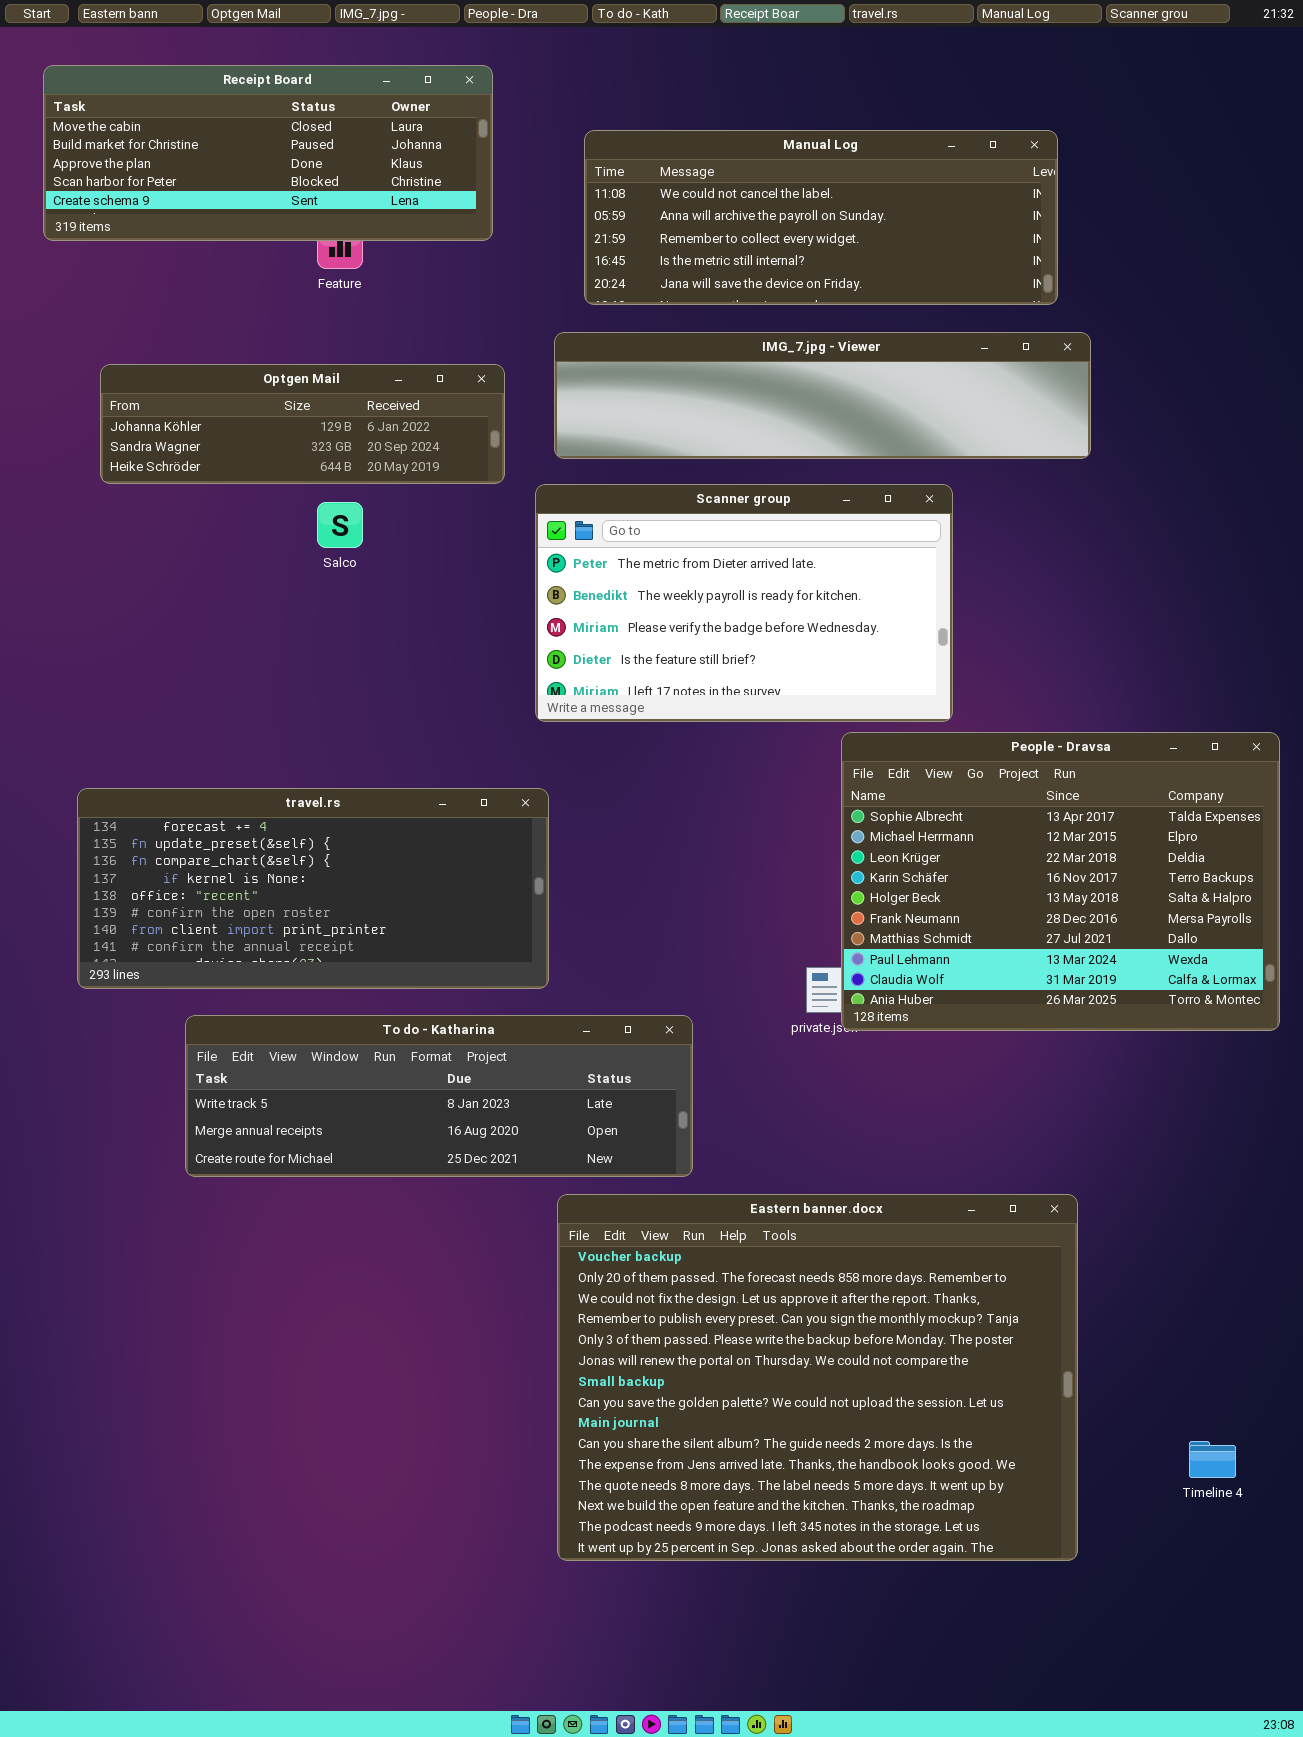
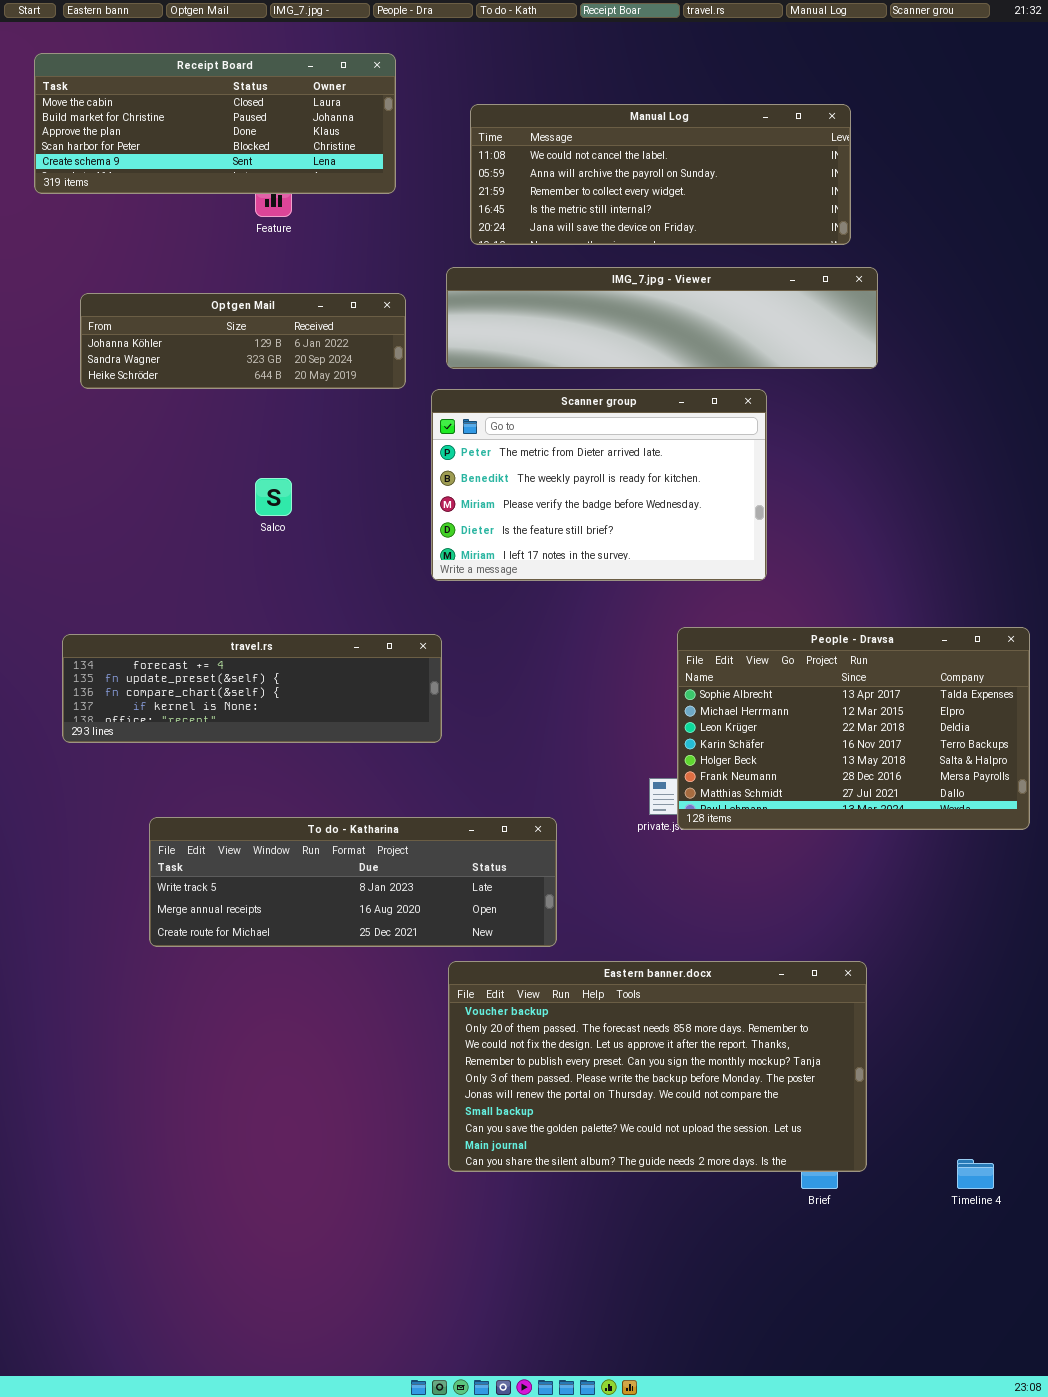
Salco: [317,502,363,548] -> [255,478,292,516], moved
People - Dravsa: [841,732,1280,1031] -> [677,627,1030,830], resized
travel.rs: [77,788,549,989] -> [62,634,442,743], resized
Eastern banner.docx: [557,1194,1078,1561] -> [448,961,867,1172], resized

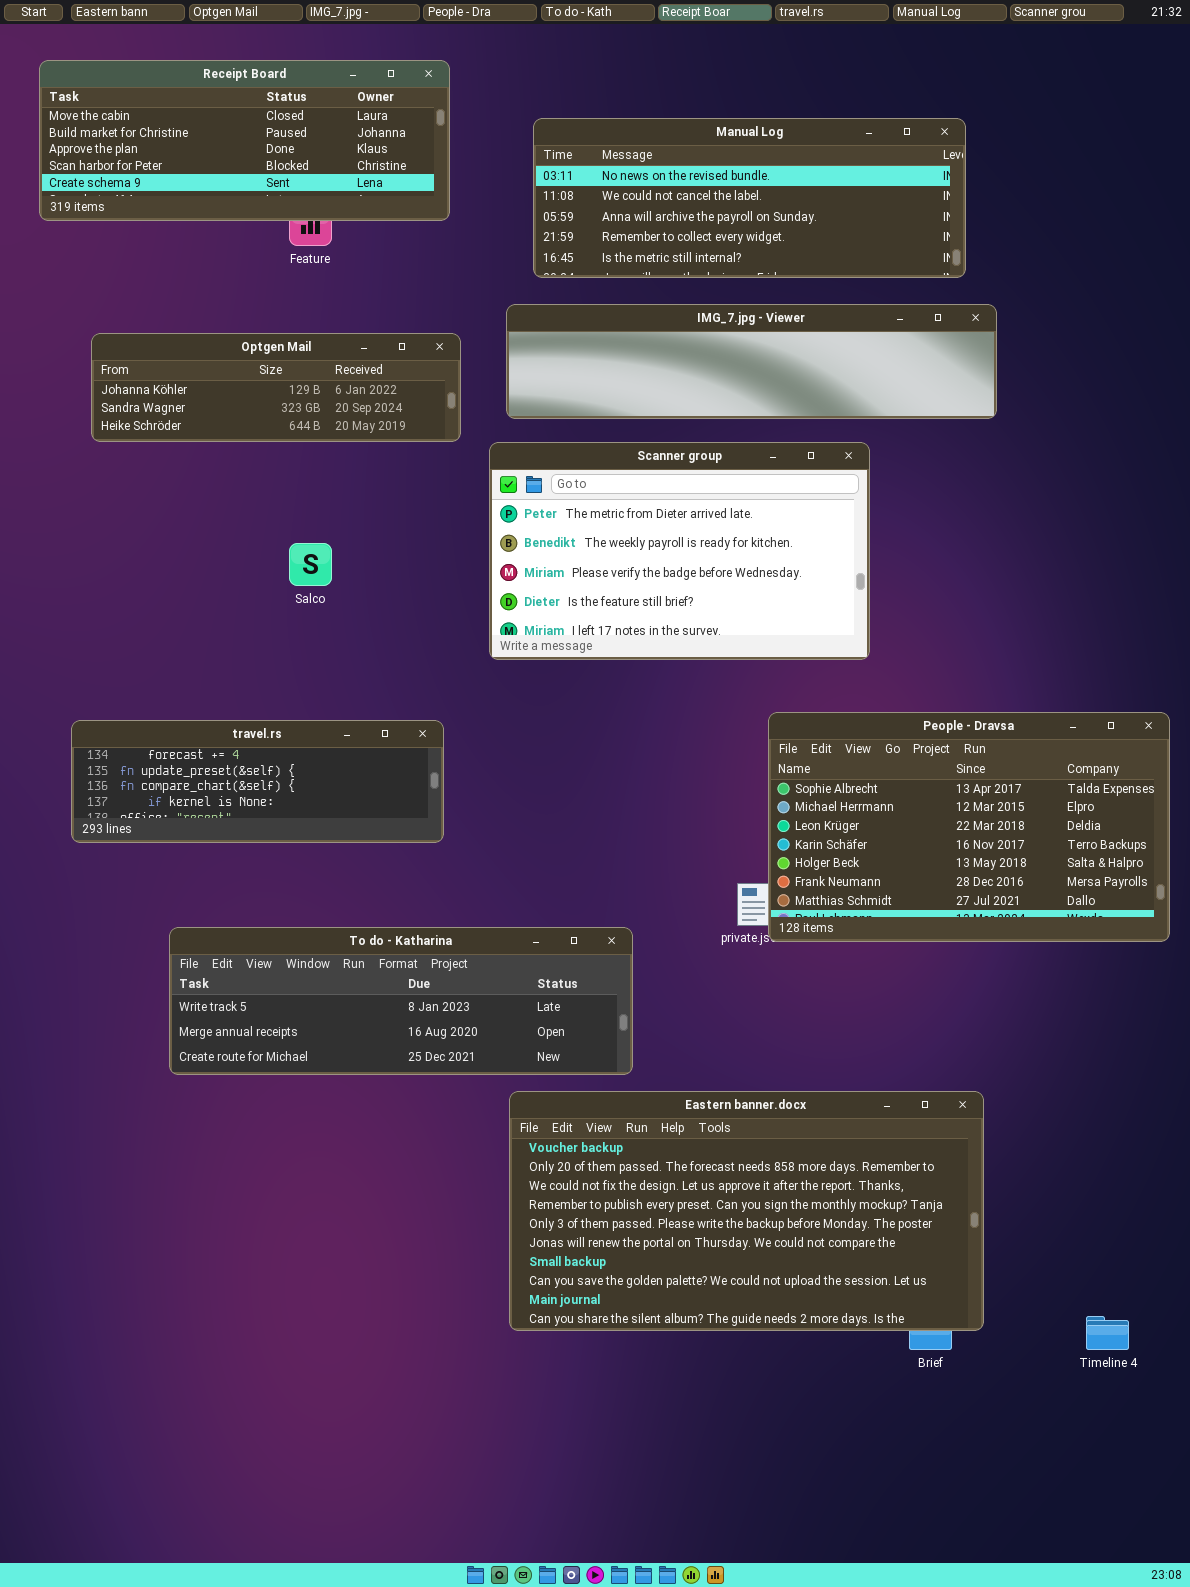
Manual Log: [470,104,851,245] -> [533,118,966,278], scrolled up 1 row
travel.rs: [62,634,442,743] -> [71,720,444,843], resized

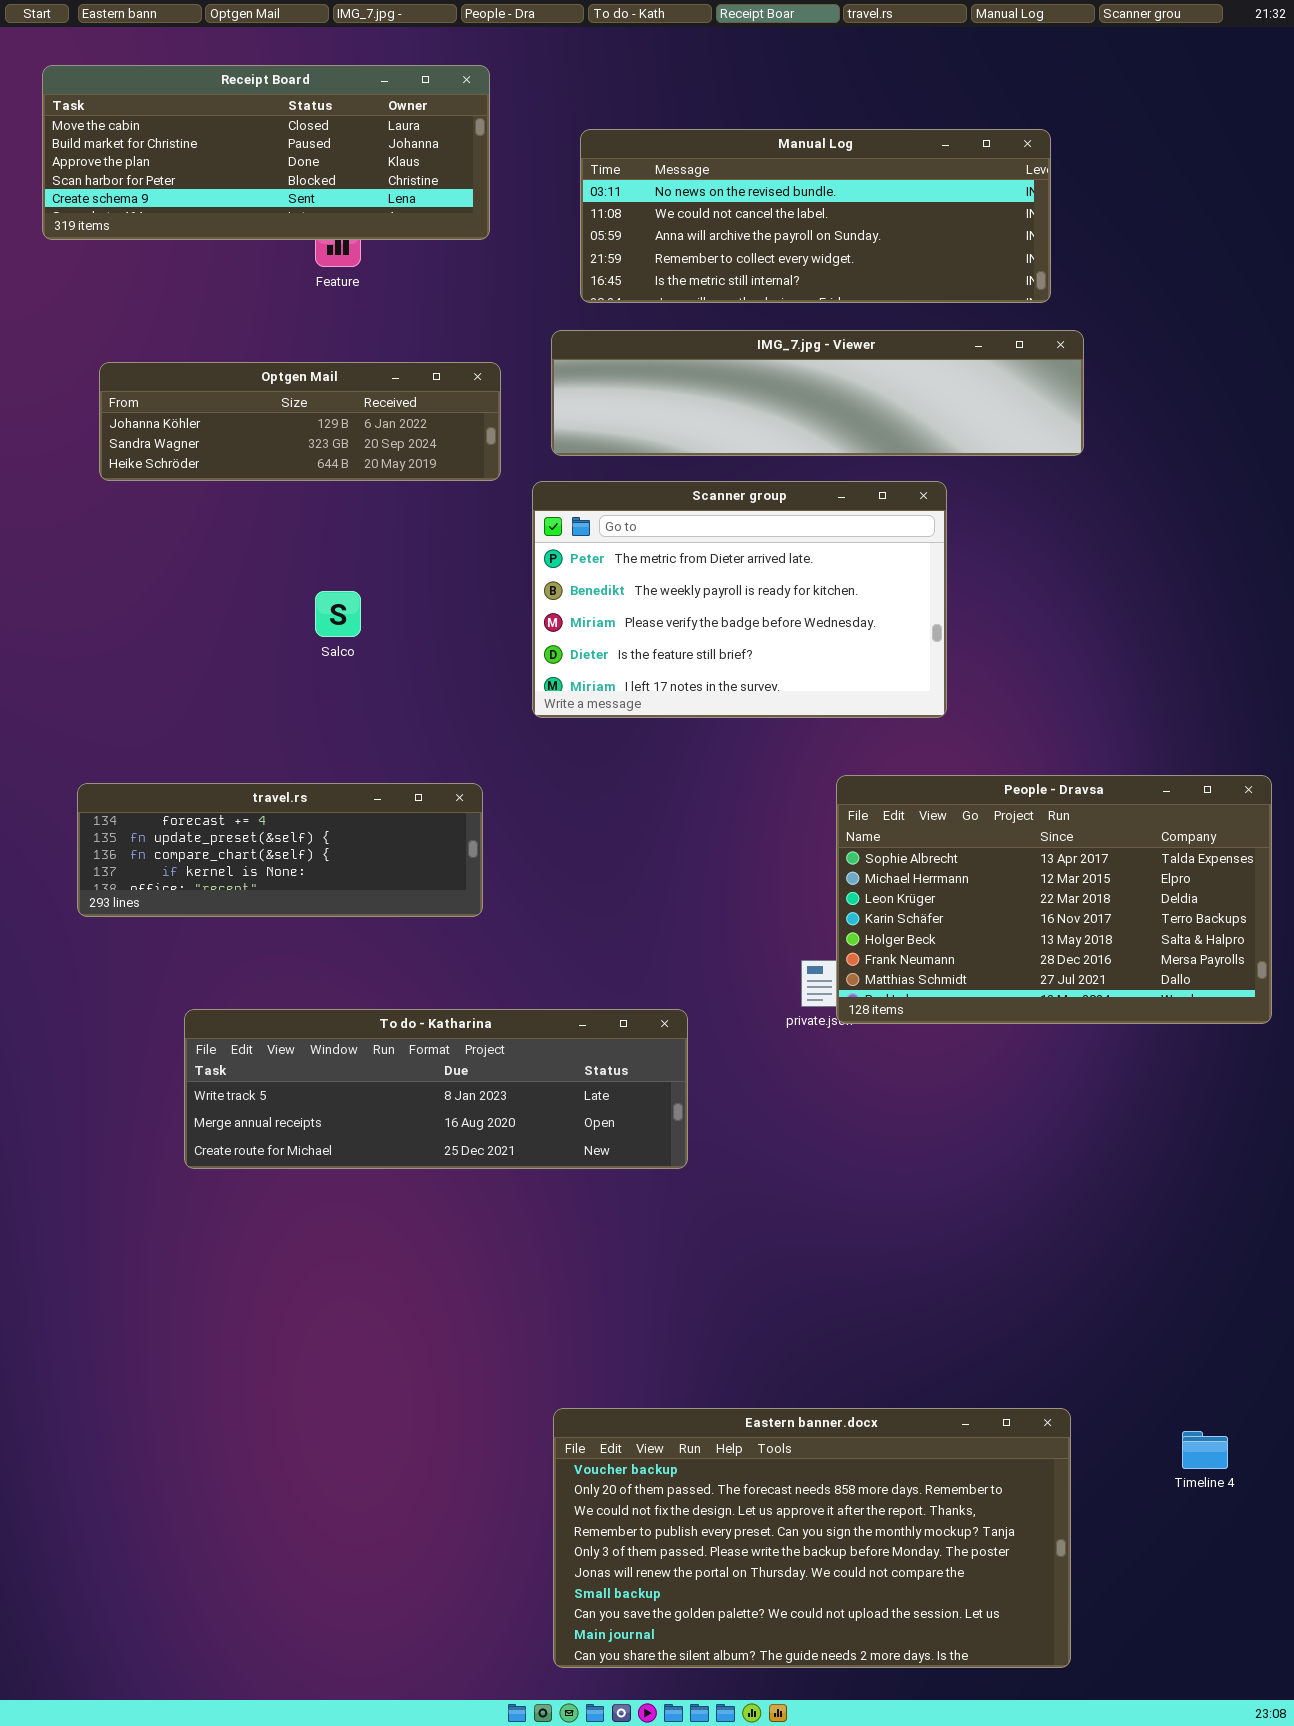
Eastern banner.docx: [509,1091,984,1331] -> [553,1408,1071,1668], moved

